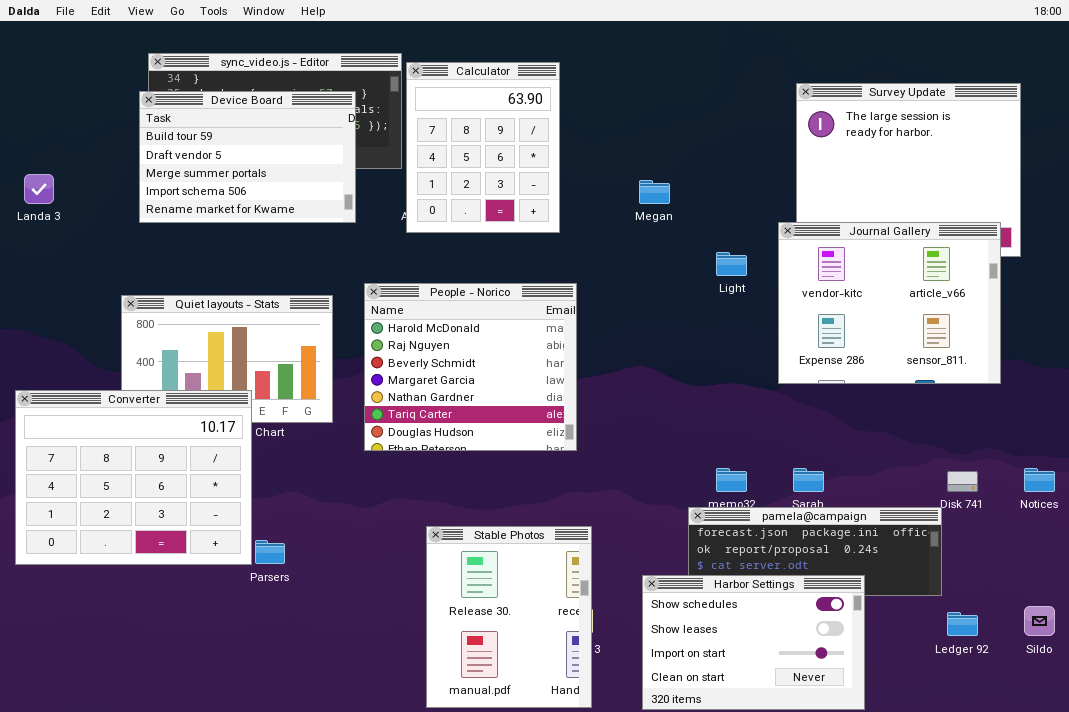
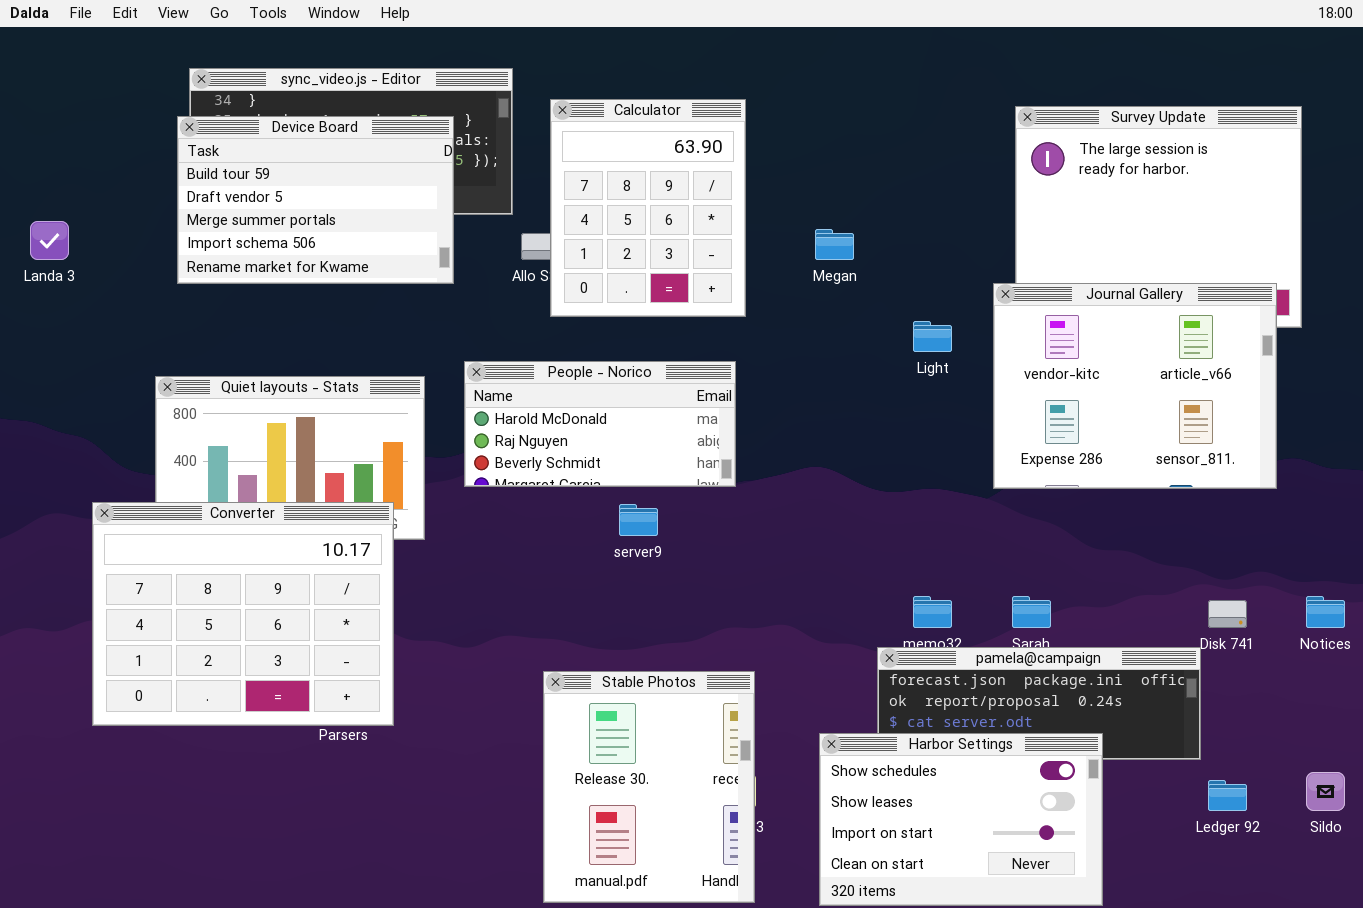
Calculator: [406,62,560,233] -> [550,99,746,317], moved
People - Norico: [364,283,577,451] -> [464,361,736,487], resized
Converter: [15,390,252,565] -> [92,502,394,726], moved

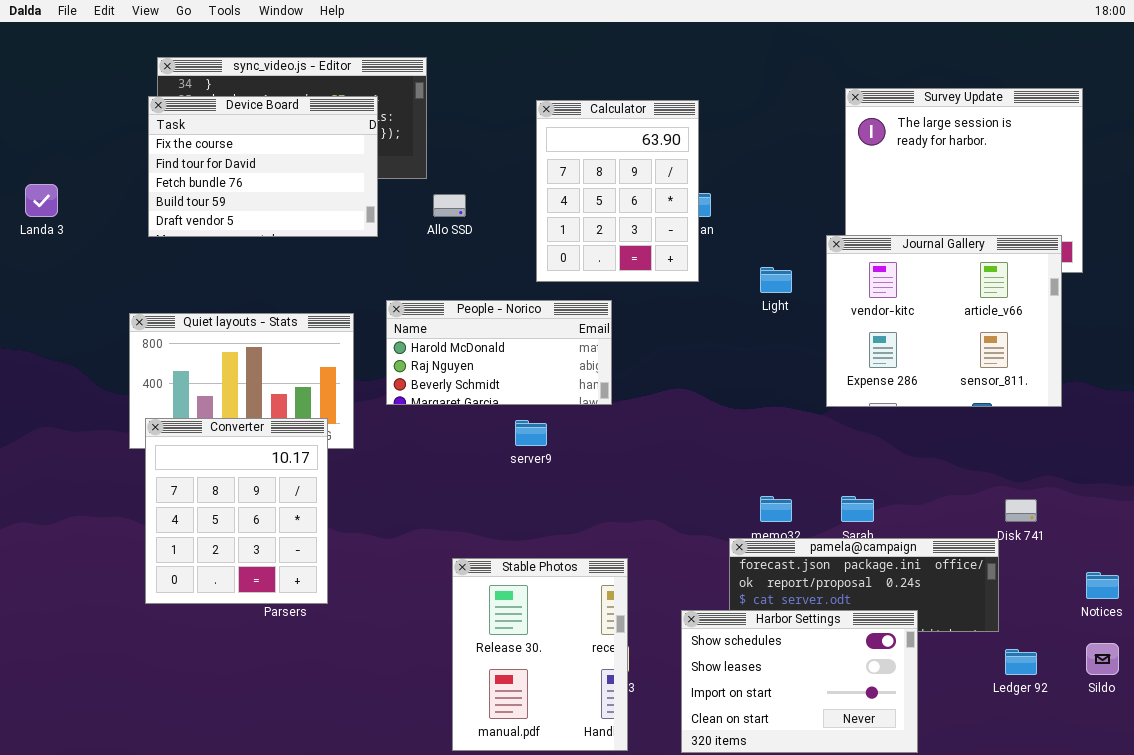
Calculator: [550,99,746,317] -> [536,100,699,282], moved
Device Board: [177,116,454,284] -> [148,96,378,237], scrolled up 3 rows
Converter: [92,502,394,726] -> [145,418,328,604], resized
Notices: [1306,596,1345,628] -> [1086,572,1119,599], moved

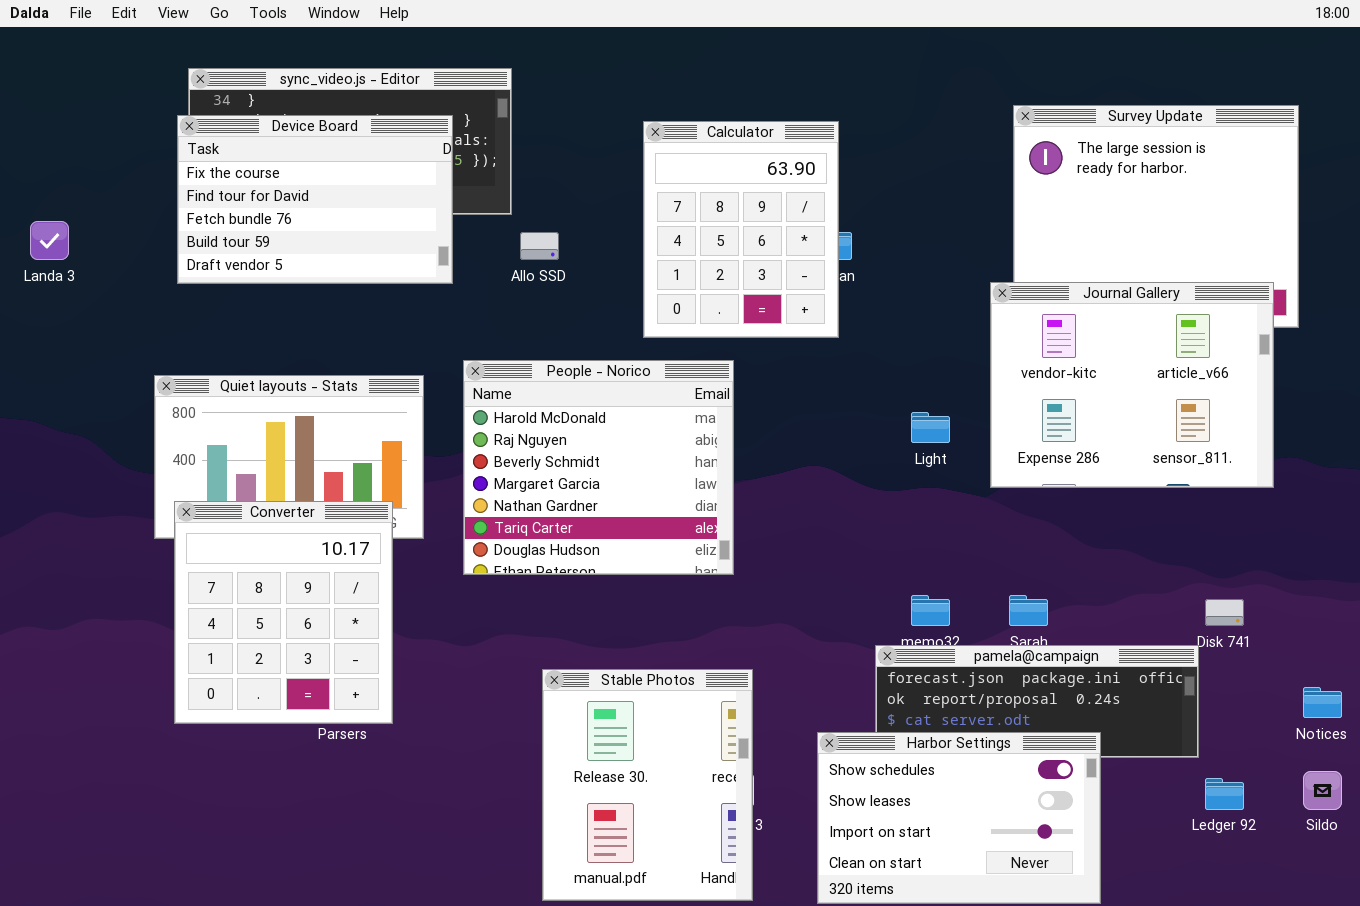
Light: [760,267,792,293] -> [911,412,950,443], moved
People - Norico: [386,300,612,405] -> [463,360,734,575], resized

